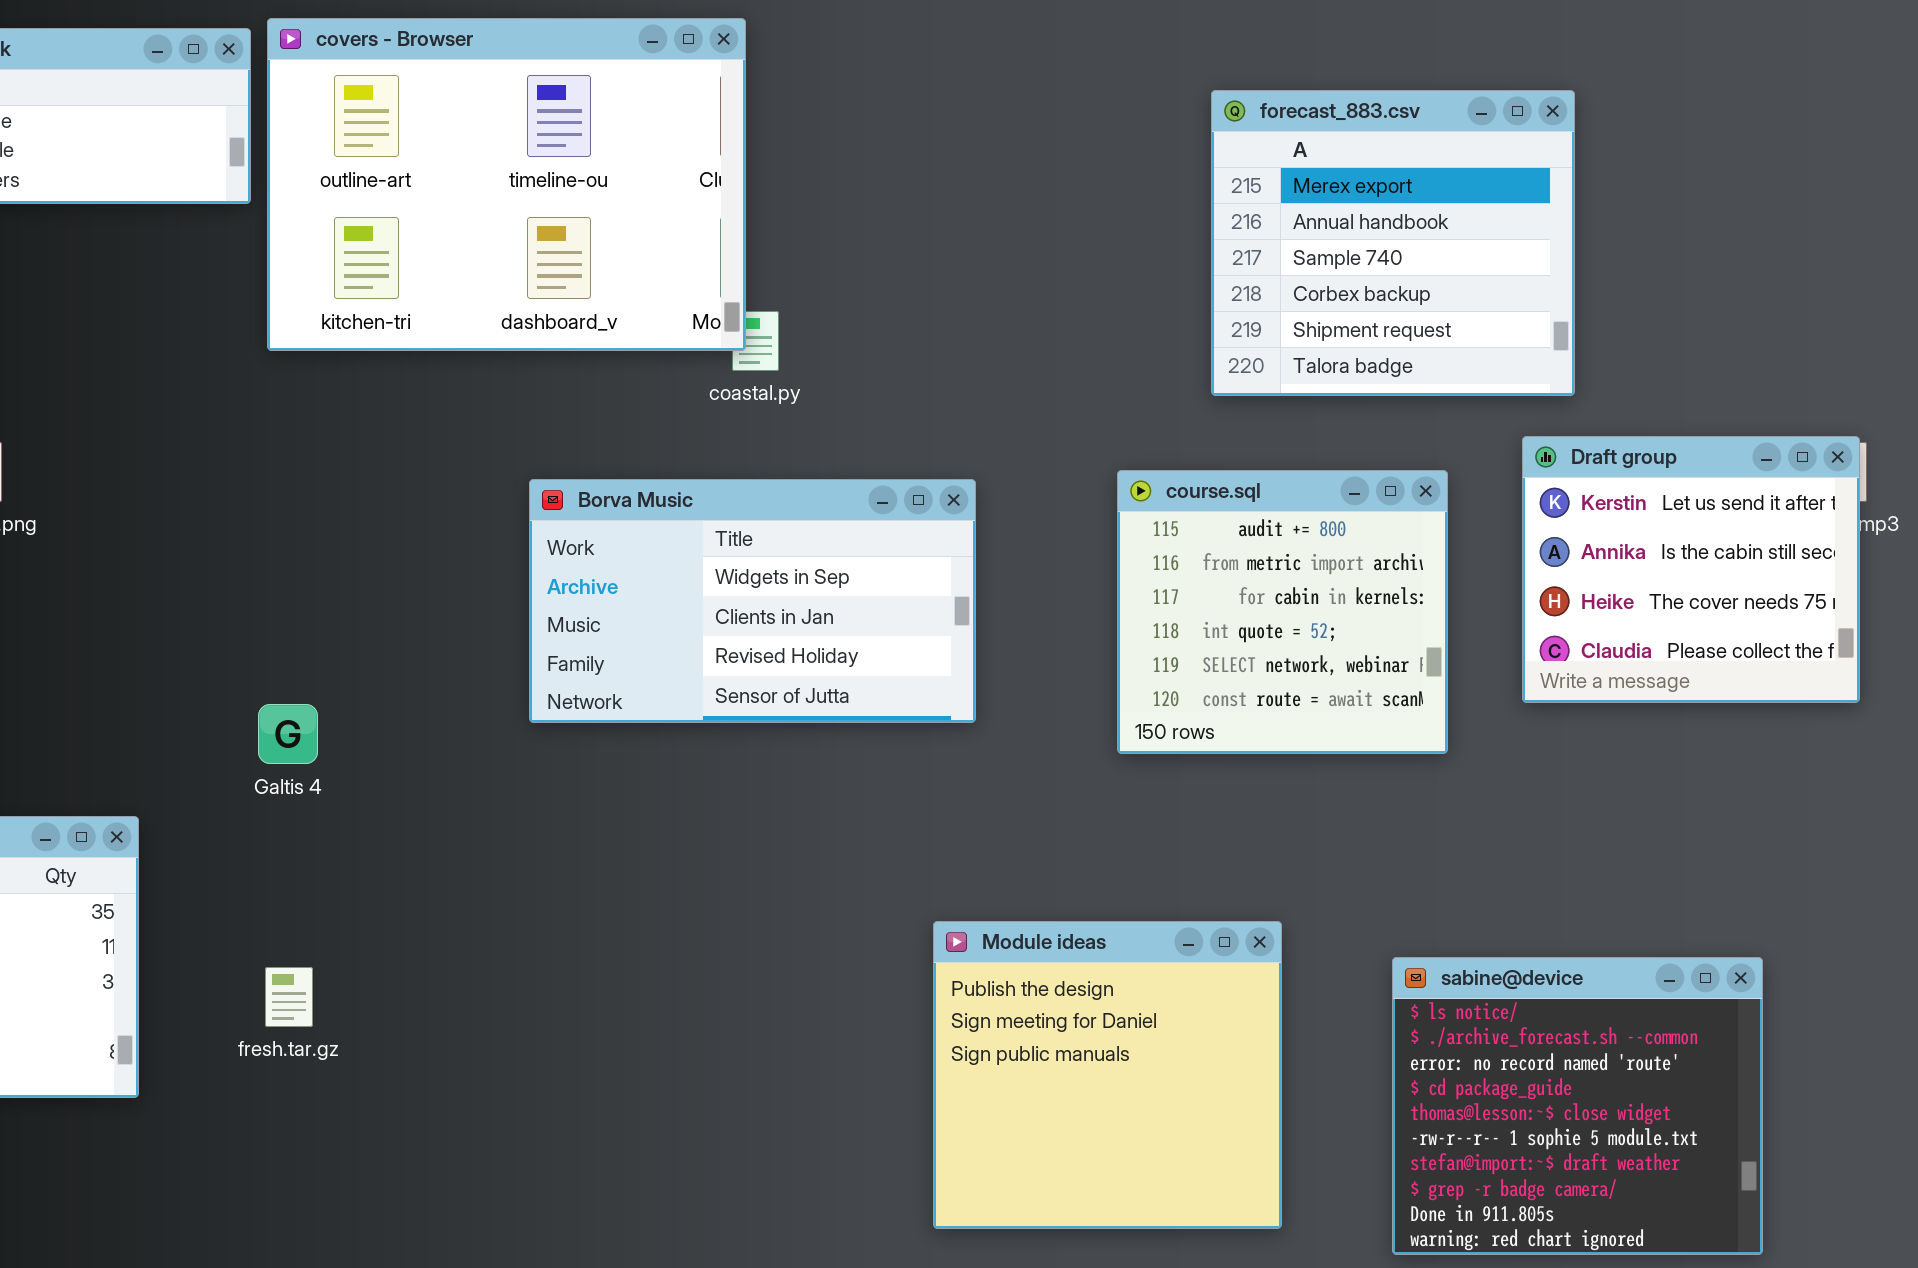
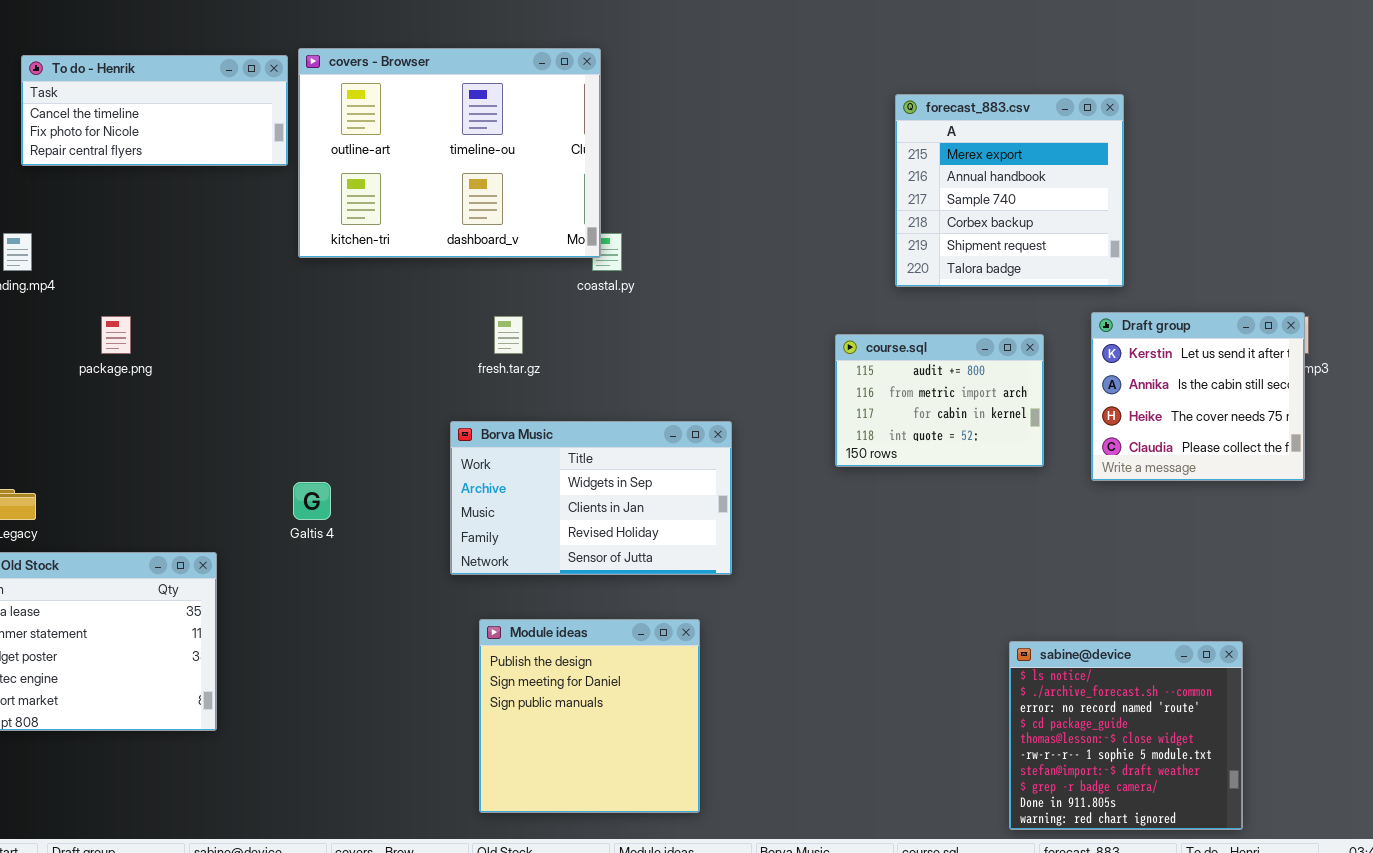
course.sql: [1117,470,1448,754] -> [835,334,1044,467], resized
Borva Music: [529,479,976,723] -> [450,421,732,575], moved
Module ideas: [933,921,1282,1229] -> [479,619,700,813], moved
fresh.tar.gz: [265,967,313,1027] -> [494,316,523,354], moved

